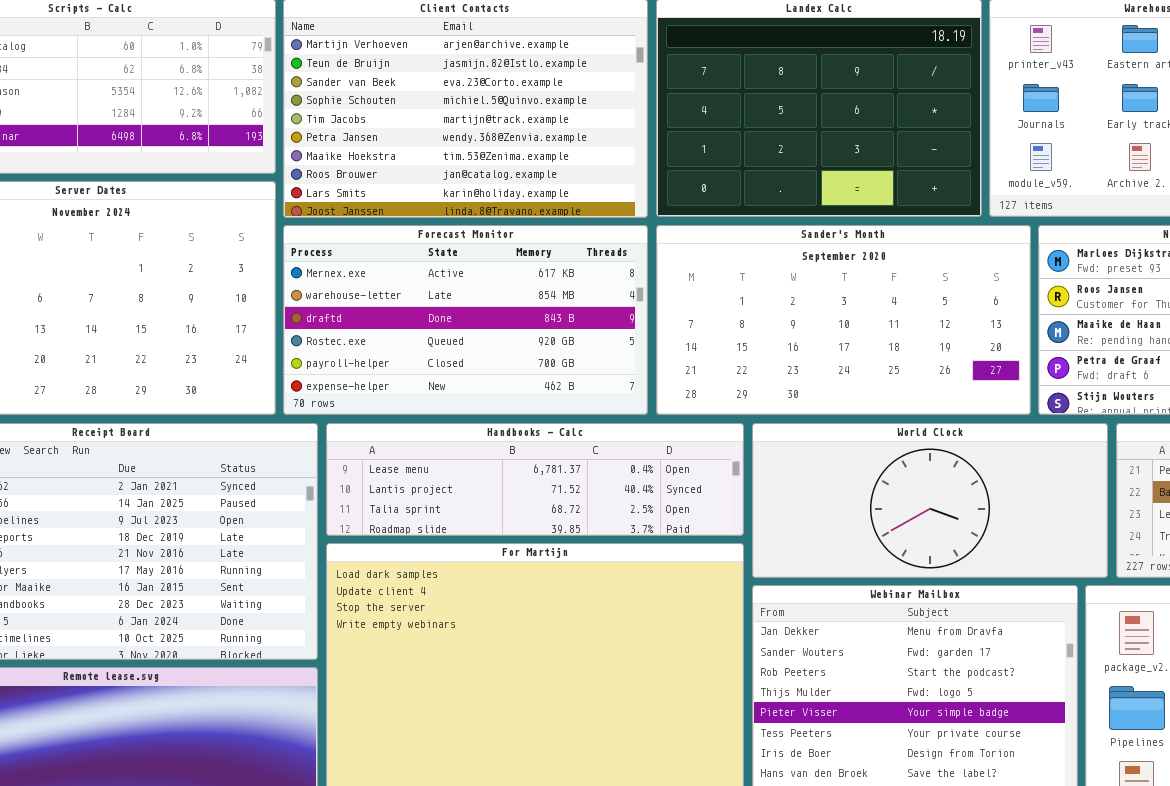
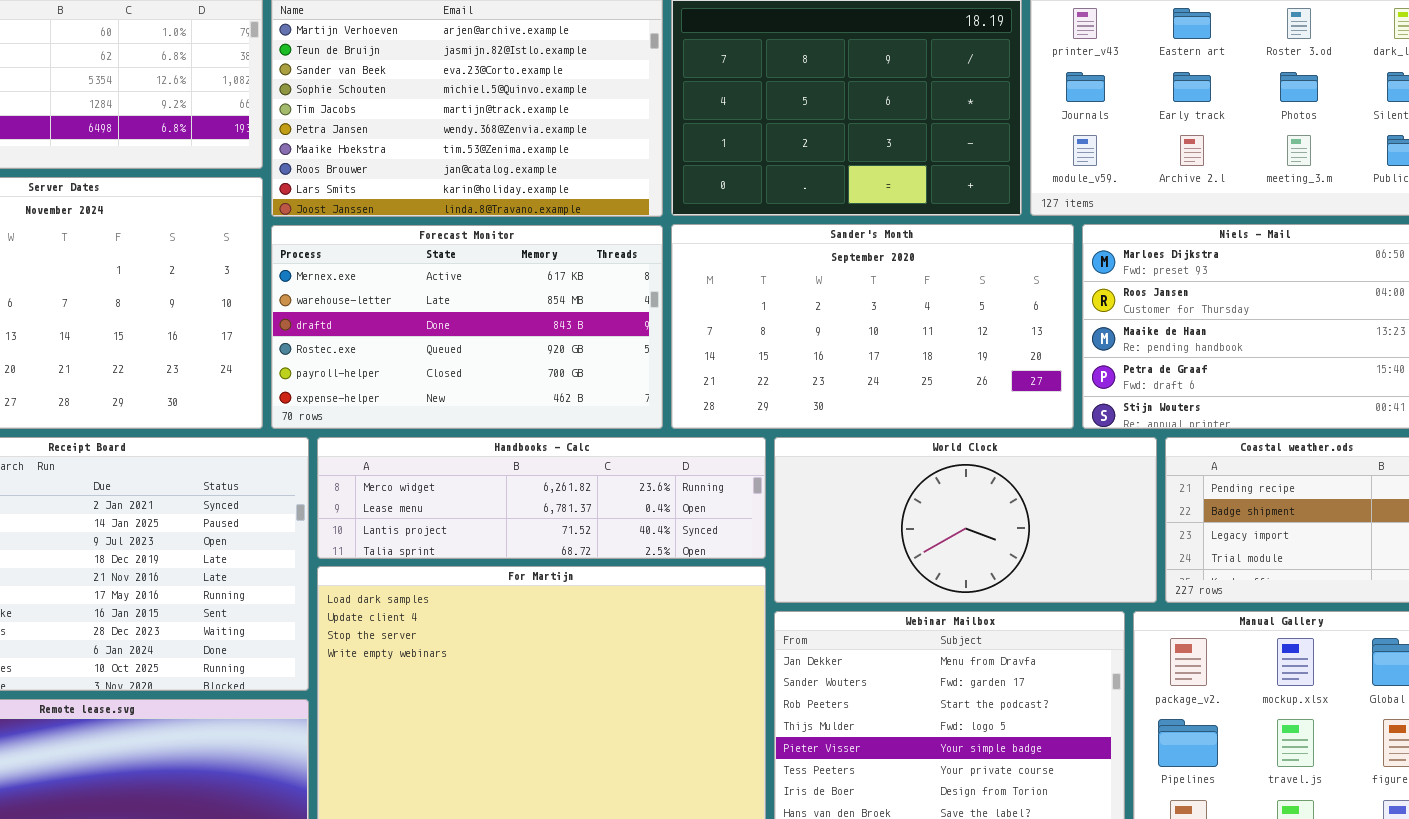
Handbooks - Calc: [326,423,744,536] -> [317,437,766,559], scrolled up 1 row

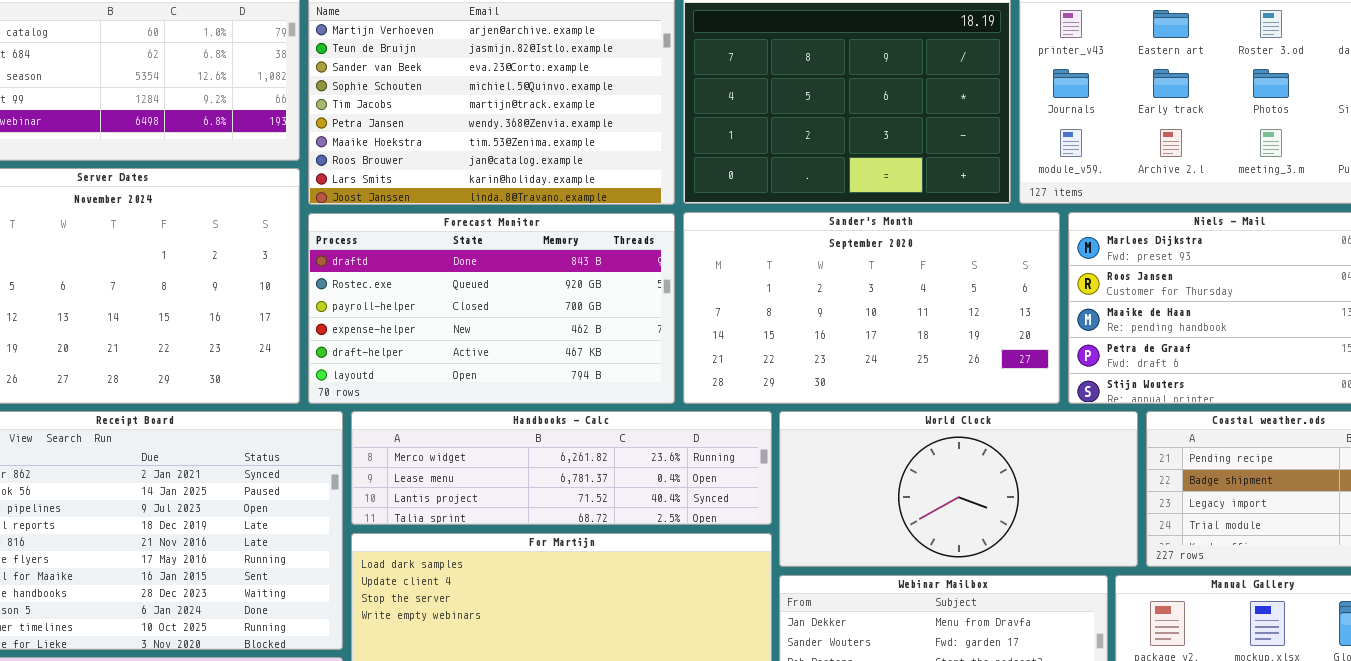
Forecast Monitor: [271,225,663,429] -> [308,213,675,404], scrolled down 2 rows

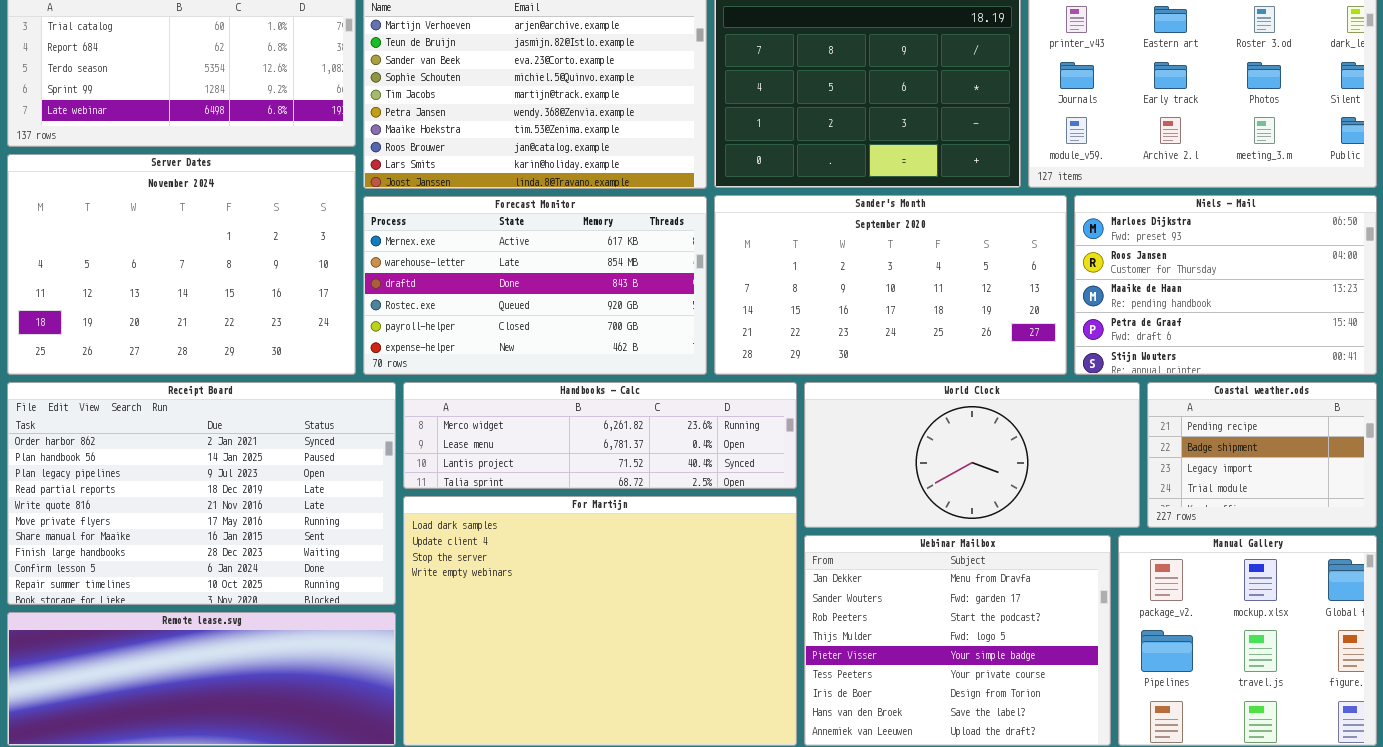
Forecast Monitor: [308,213,675,404] -> [363,196,707,375], scrolled up 2 rows

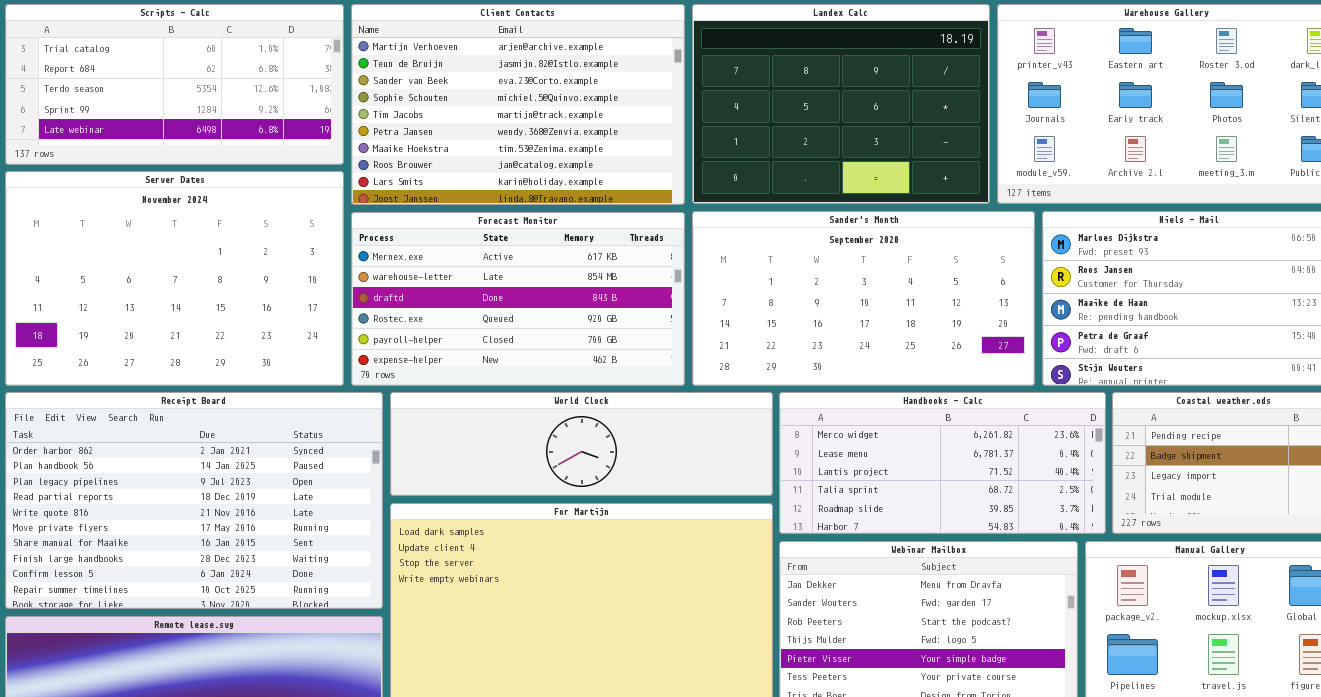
Handbooks - Calc: [403,382,797,489] -> [779,392,1106,534], moved, resized
World Clock: [804,382,1140,528] -> [390,392,773,496], moved, resized

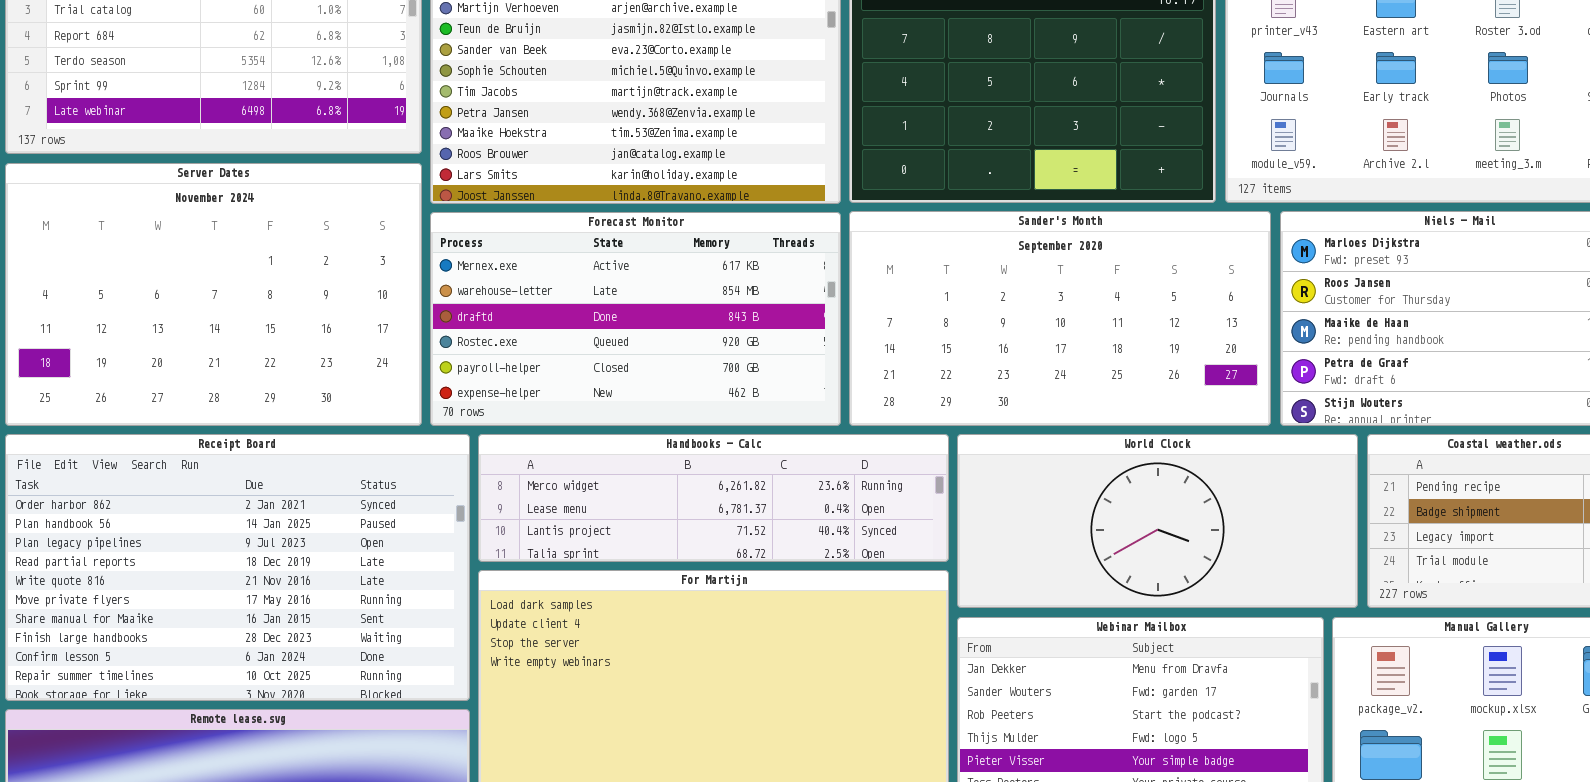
World Clock: [390,392,773,496] -> [957,434,1358,608], moved, resized
Handbooks - Calc: [779,392,1106,534] -> [478,434,949,562], moved, resized

